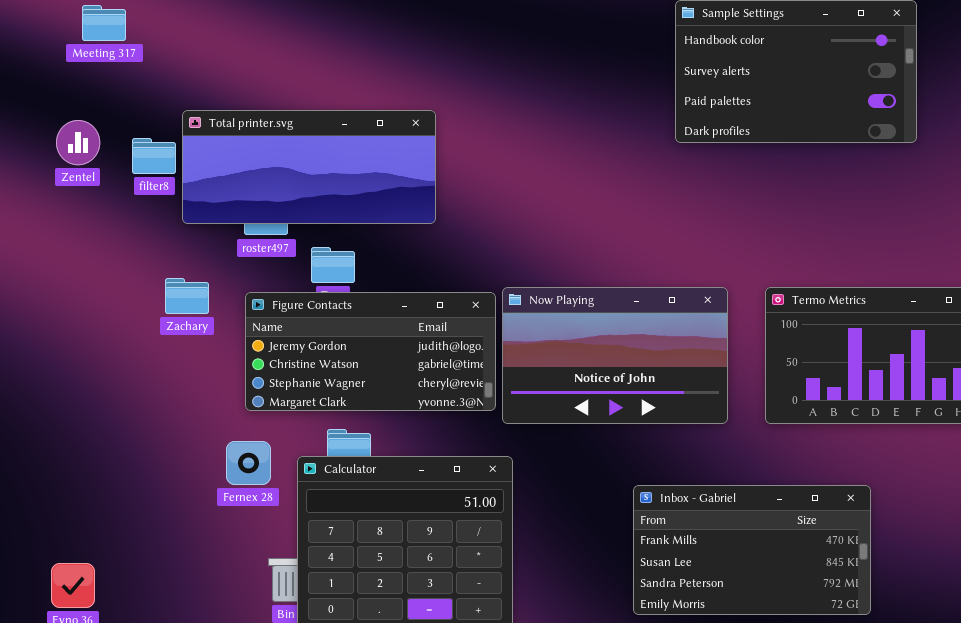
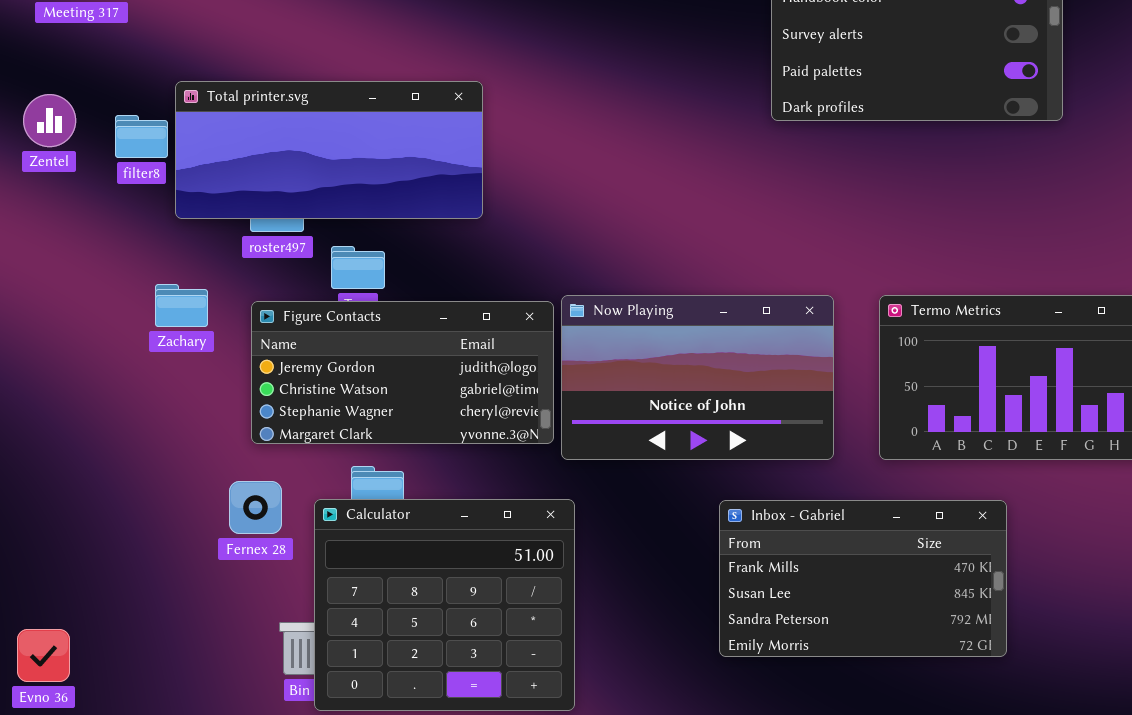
Inbox - Gabriel: [633,485,871,615] -> [719,500,1007,657], moved

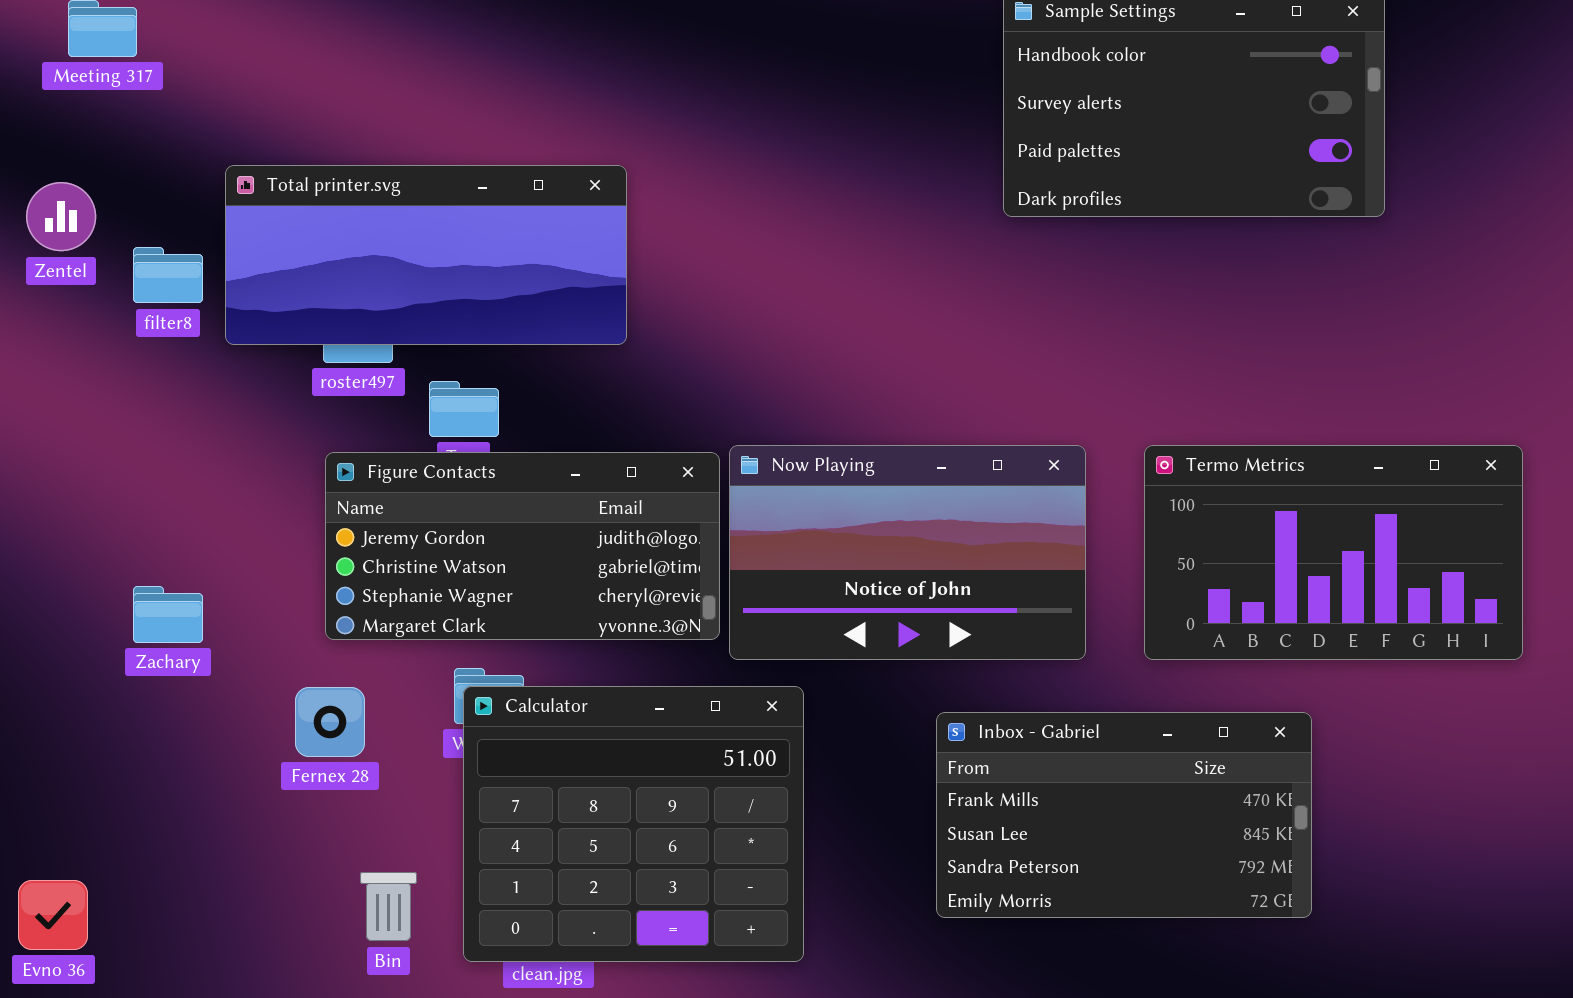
filter8: [115,115,168,158] -> [133,247,203,303], moved
Zachary: [155,284,208,327] -> [133,586,203,643], moved
Calculator: [314,499,575,711] -> [463,686,804,962], moved

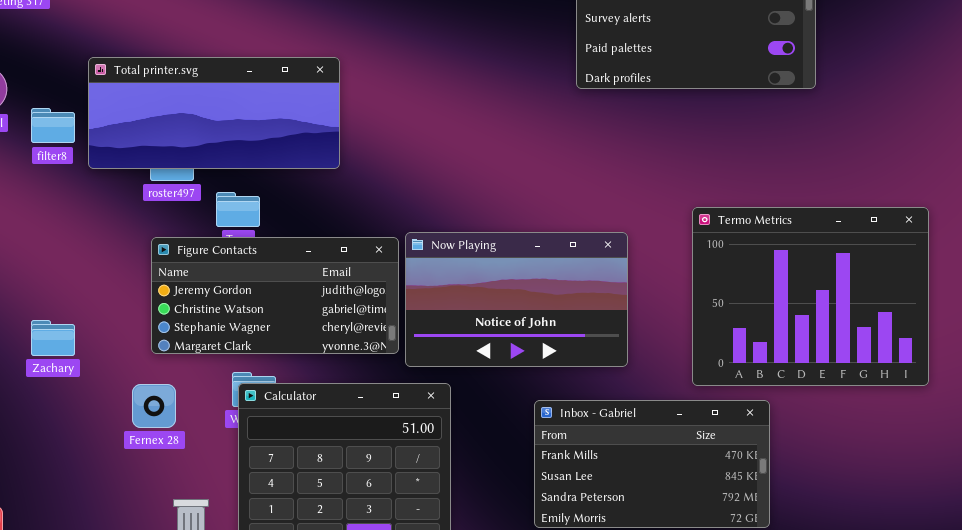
Termo Metrics: [1144,445,1523,660] -> [692,207,929,386], moved, resized

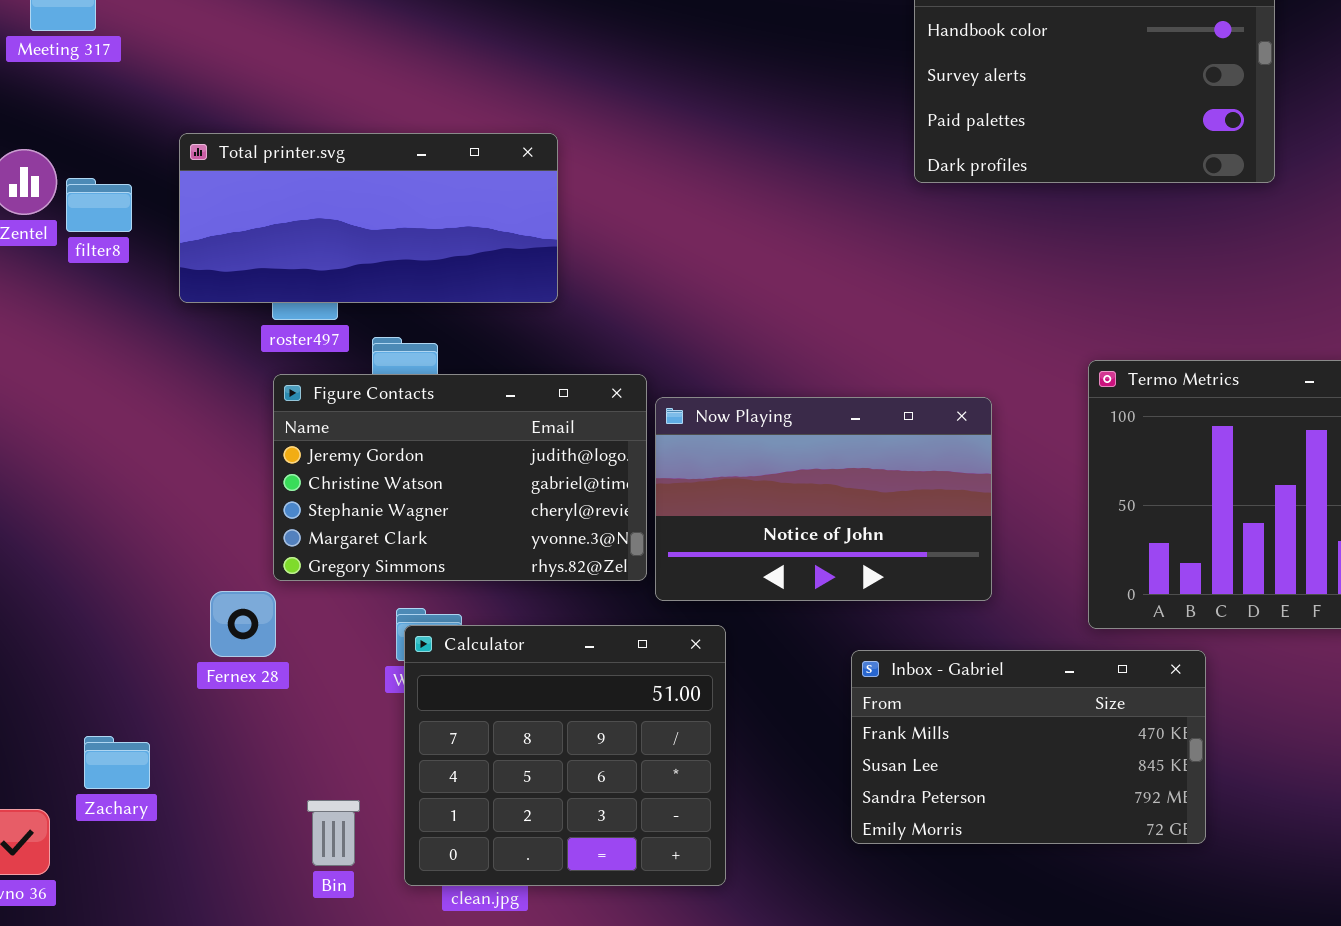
filter8: [31,108,75,143] -> [66,178,132,232], moved
Figure Contacts: [151,237,399,354] -> [273,374,647,581], resized
Zachary: [31,320,75,356] -> [84,736,150,789], moved
Fernex 28: [132,384,176,428] -> [210,591,276,657], moved

